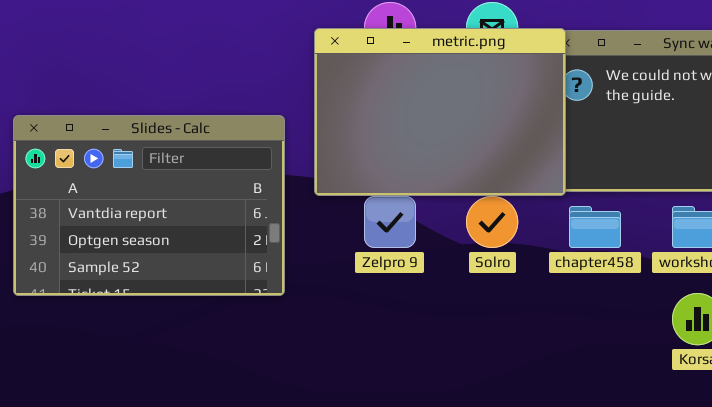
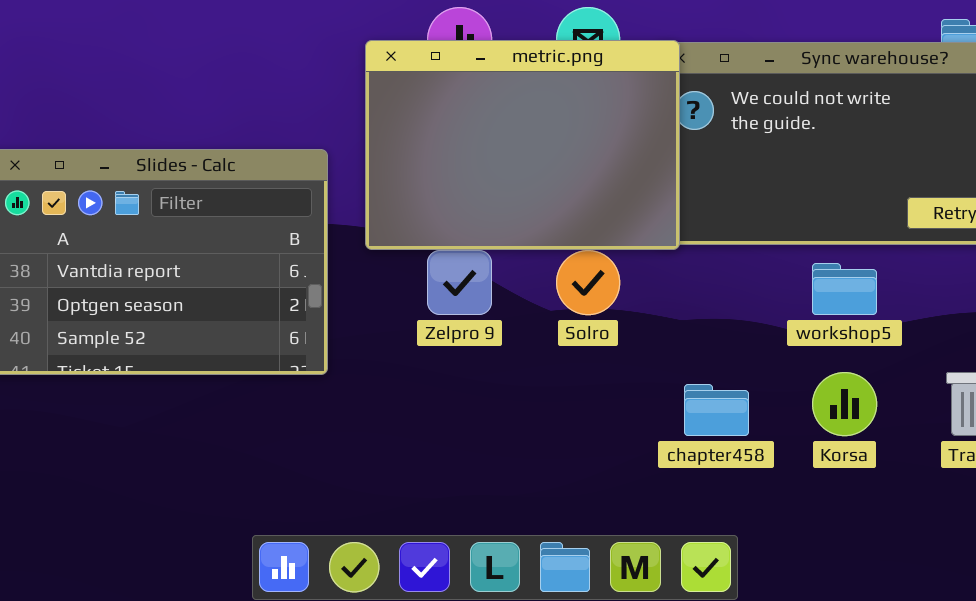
chapter458: [569,206,621,248] -> [684,384,749,436], moved

